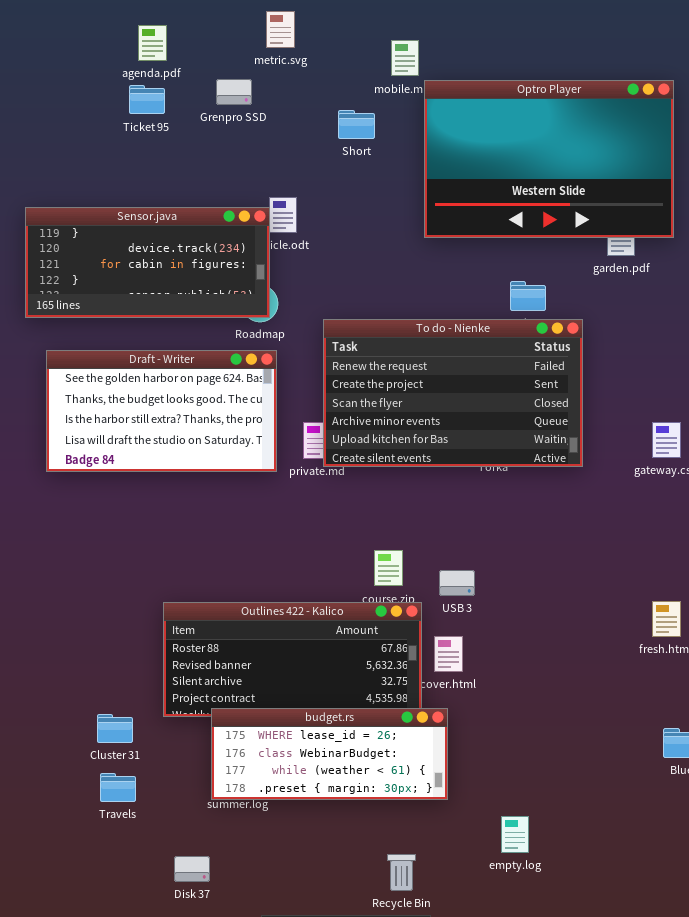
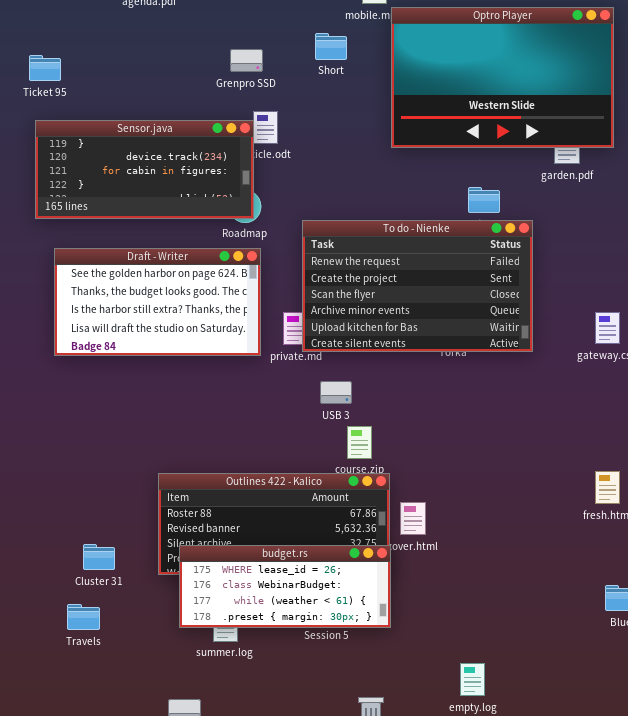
Grenpro SSD: [216,79,252,105] -> [230,49,263,72], moved
Ticket 95: [129,85,165,114] -> [29,55,61,81], moved
USB 3: [439,570,475,596] -> [320,381,352,404], moved
budget.rs: [211,708,448,800] -> [179,545,391,628], moved
Cluster 31: [97,714,133,743] -> [83,544,115,570], moved
Travels: [100,773,136,802] -> [67,604,100,630], moved

